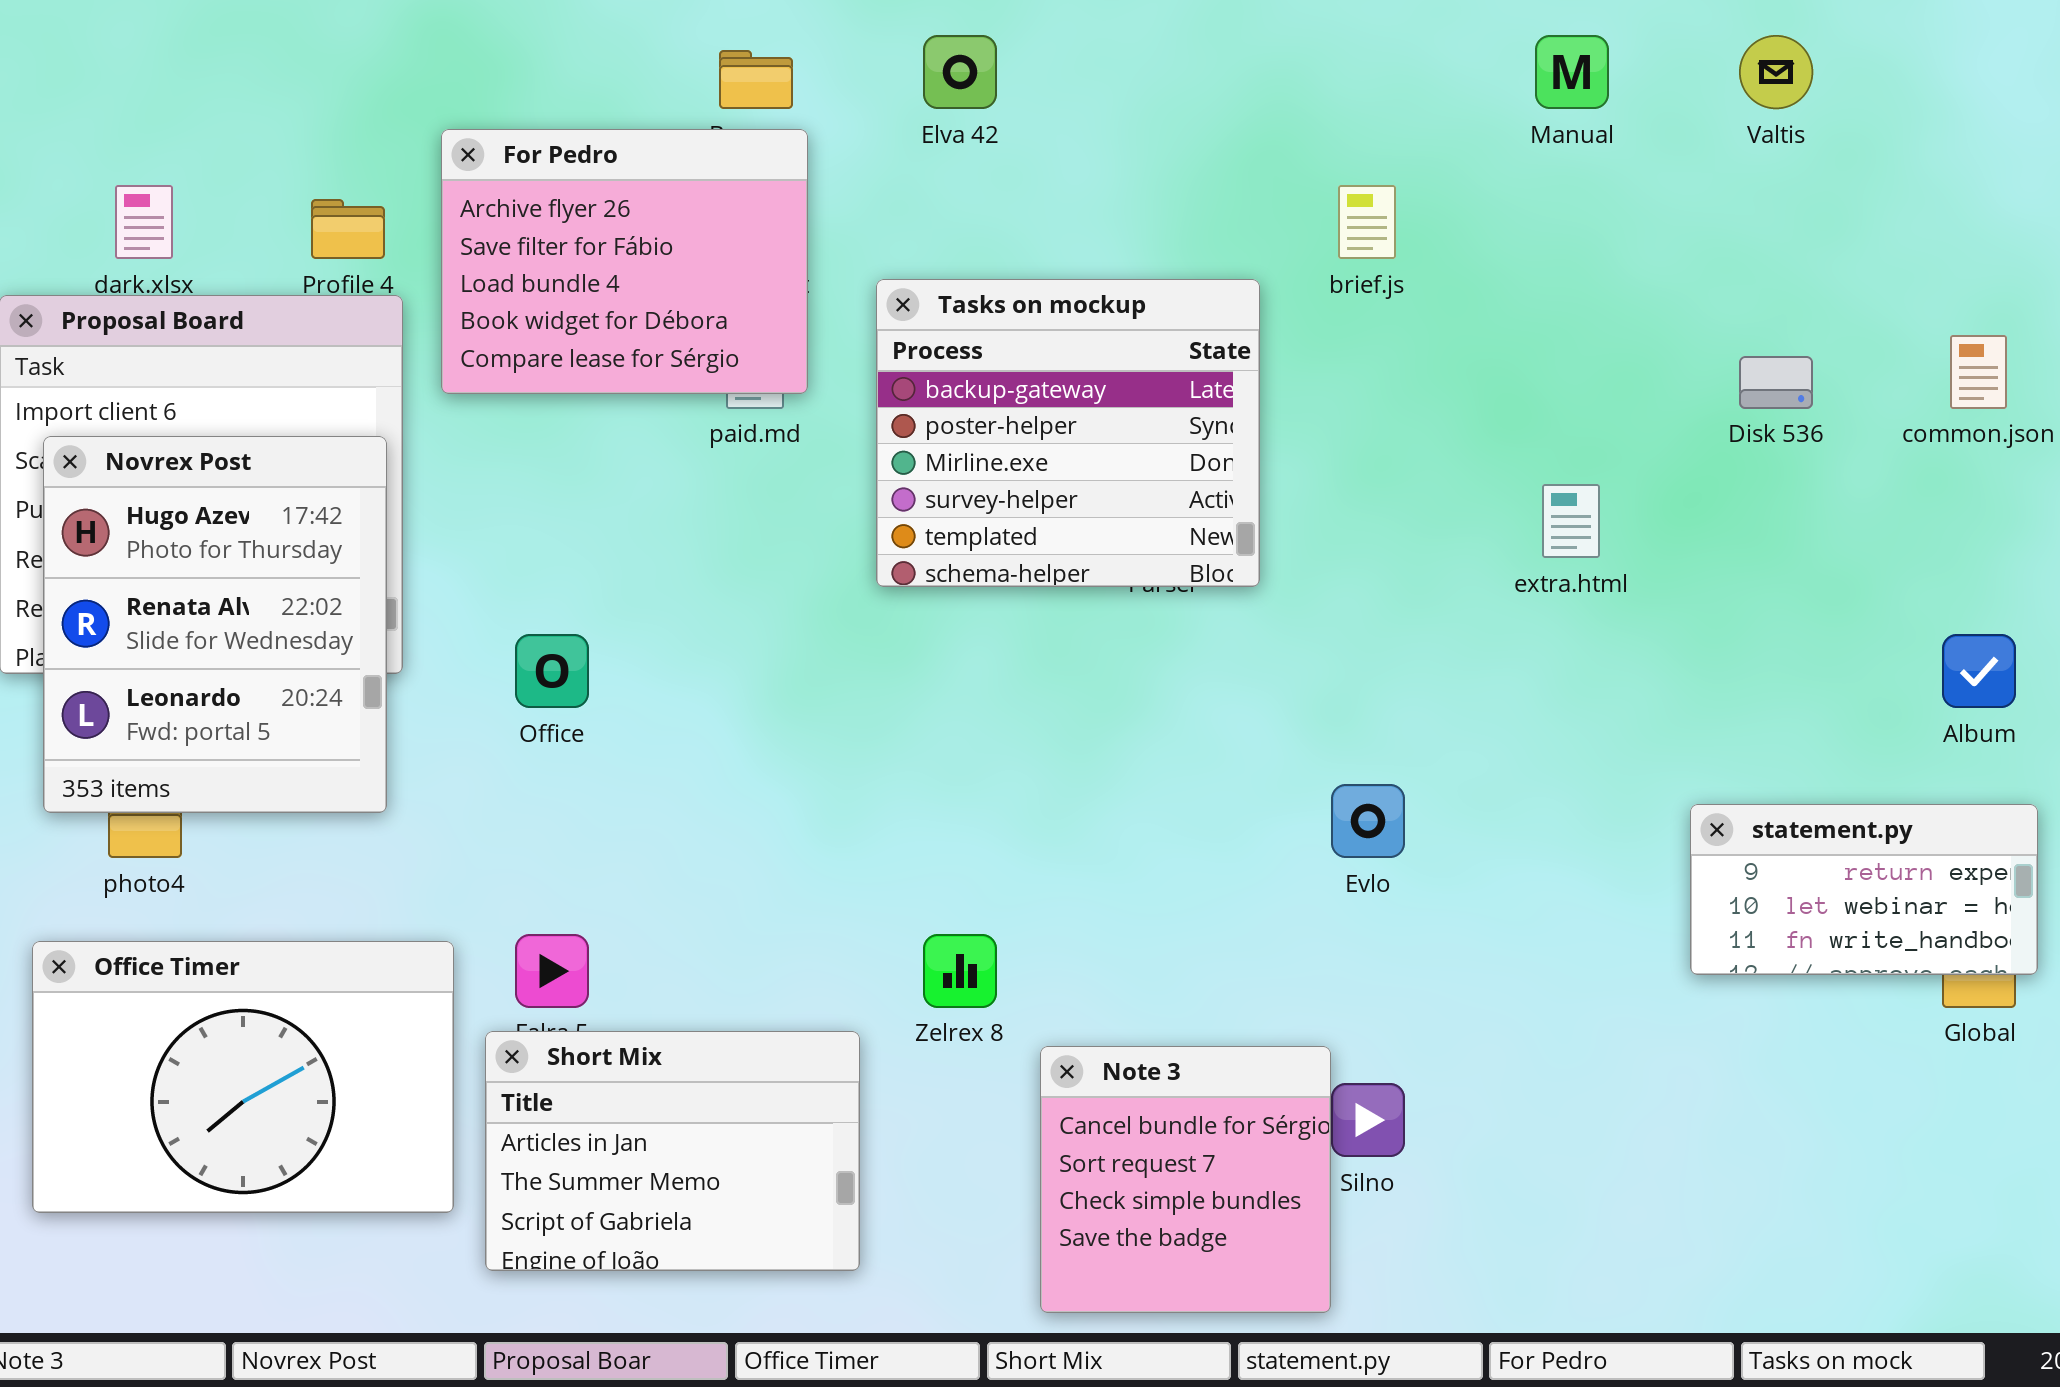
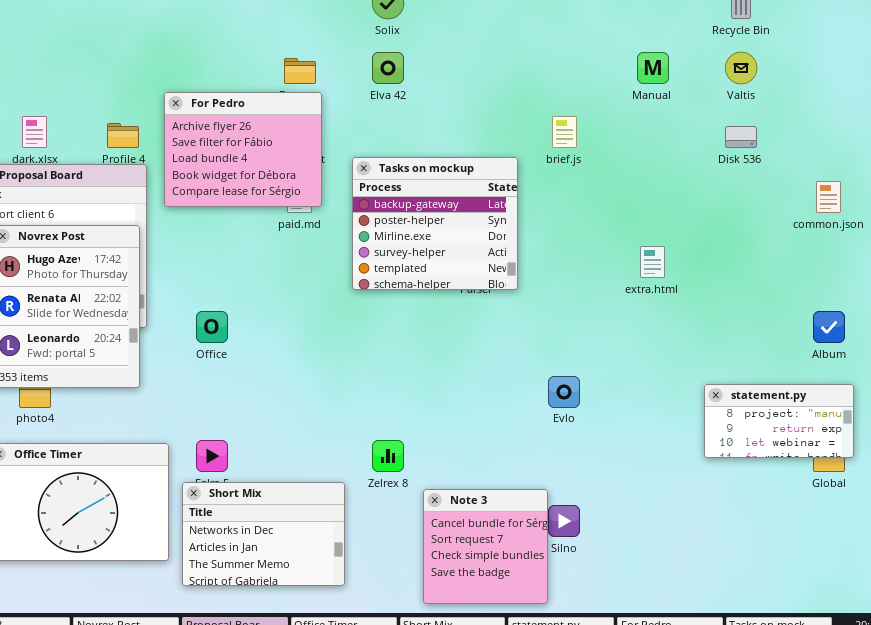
Disk 536: [1739,356,1813,409] -> [725,126,757,148], moved
statement.py: [1690,804,2038,975] -> [704,384,854,458], scrolled up 1 row
Short Mix: [485,1031,860,1271] -> [182,482,345,586], scrolled up 1 row

